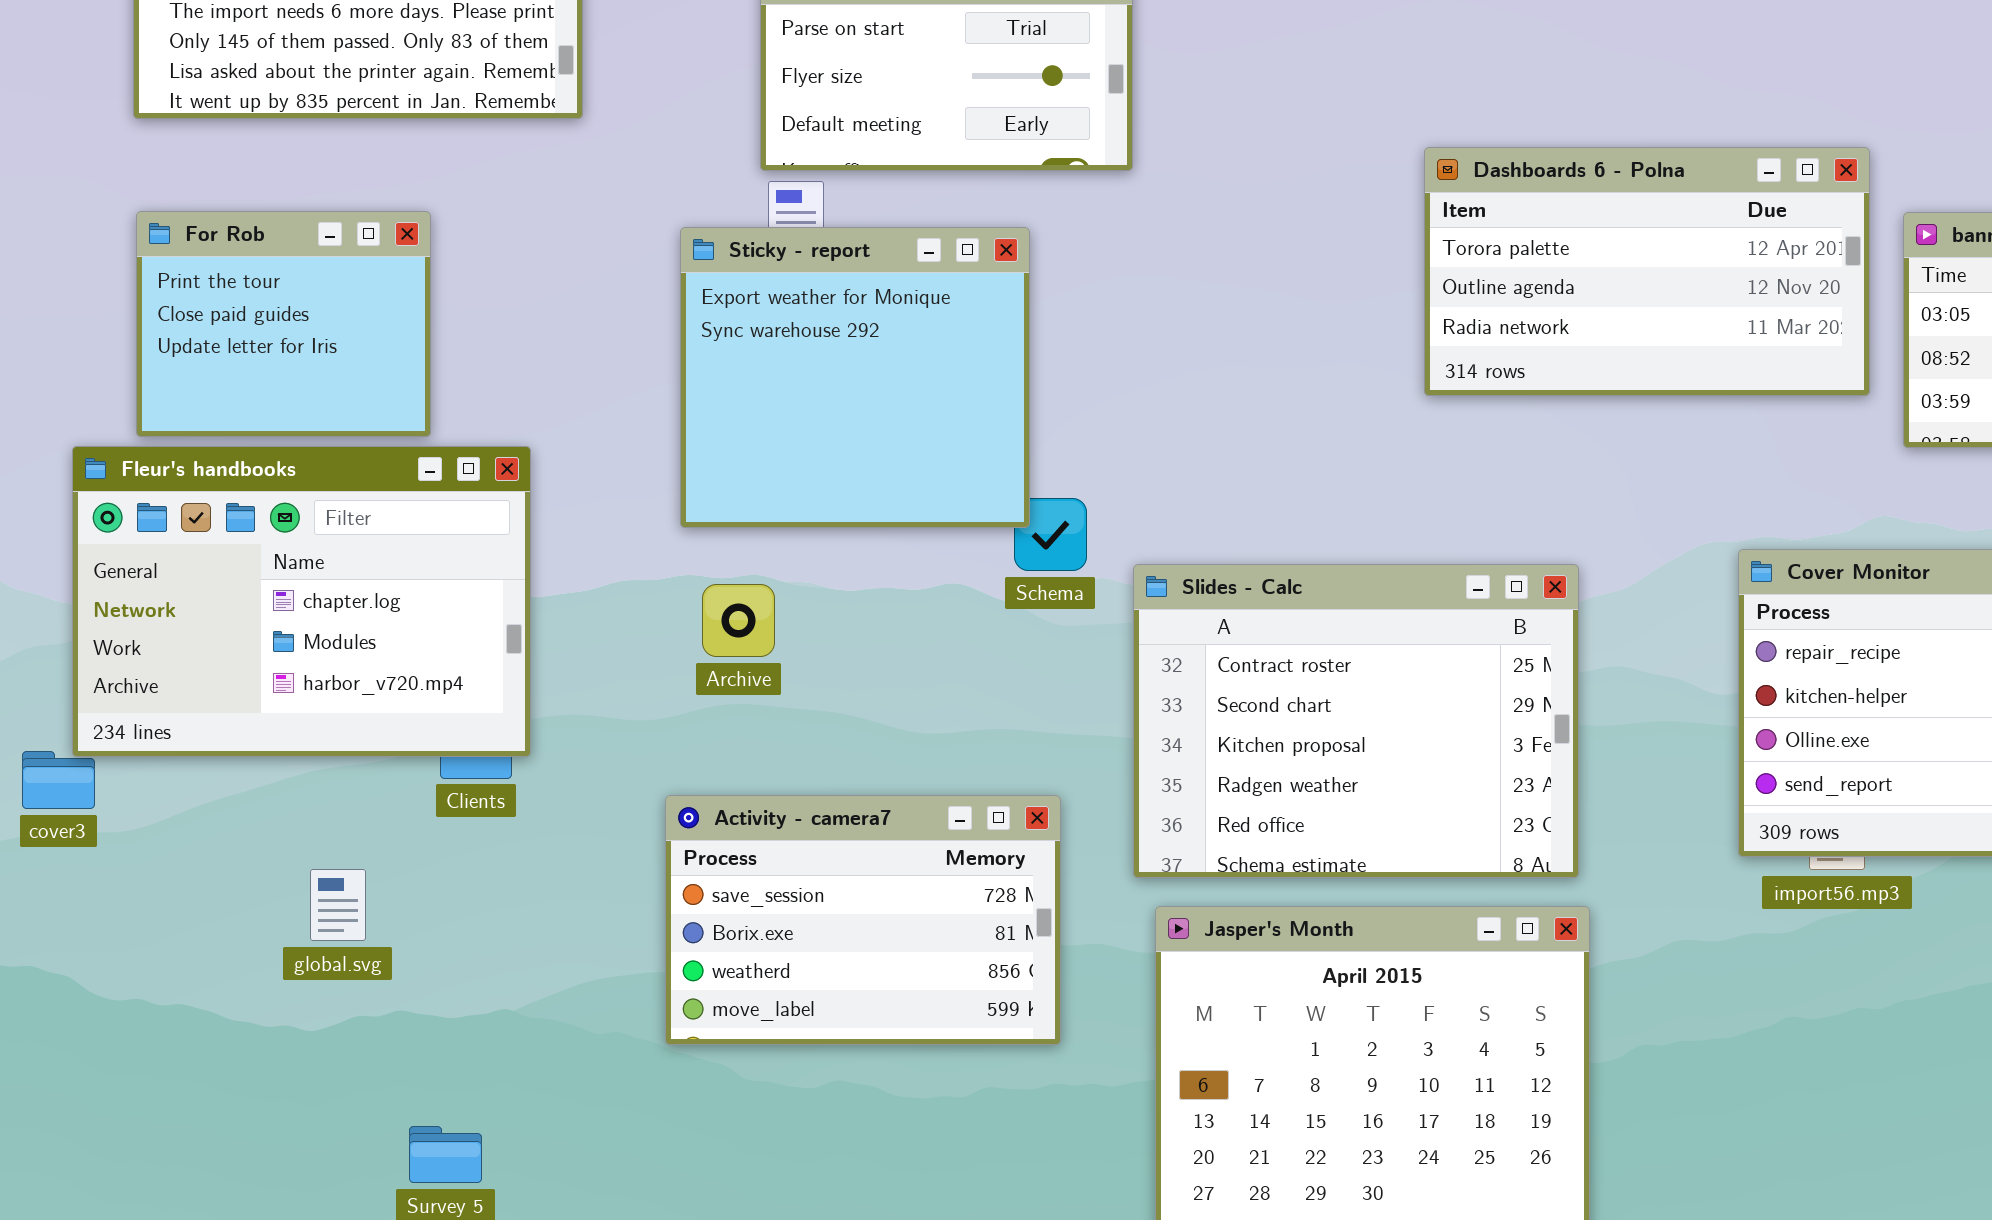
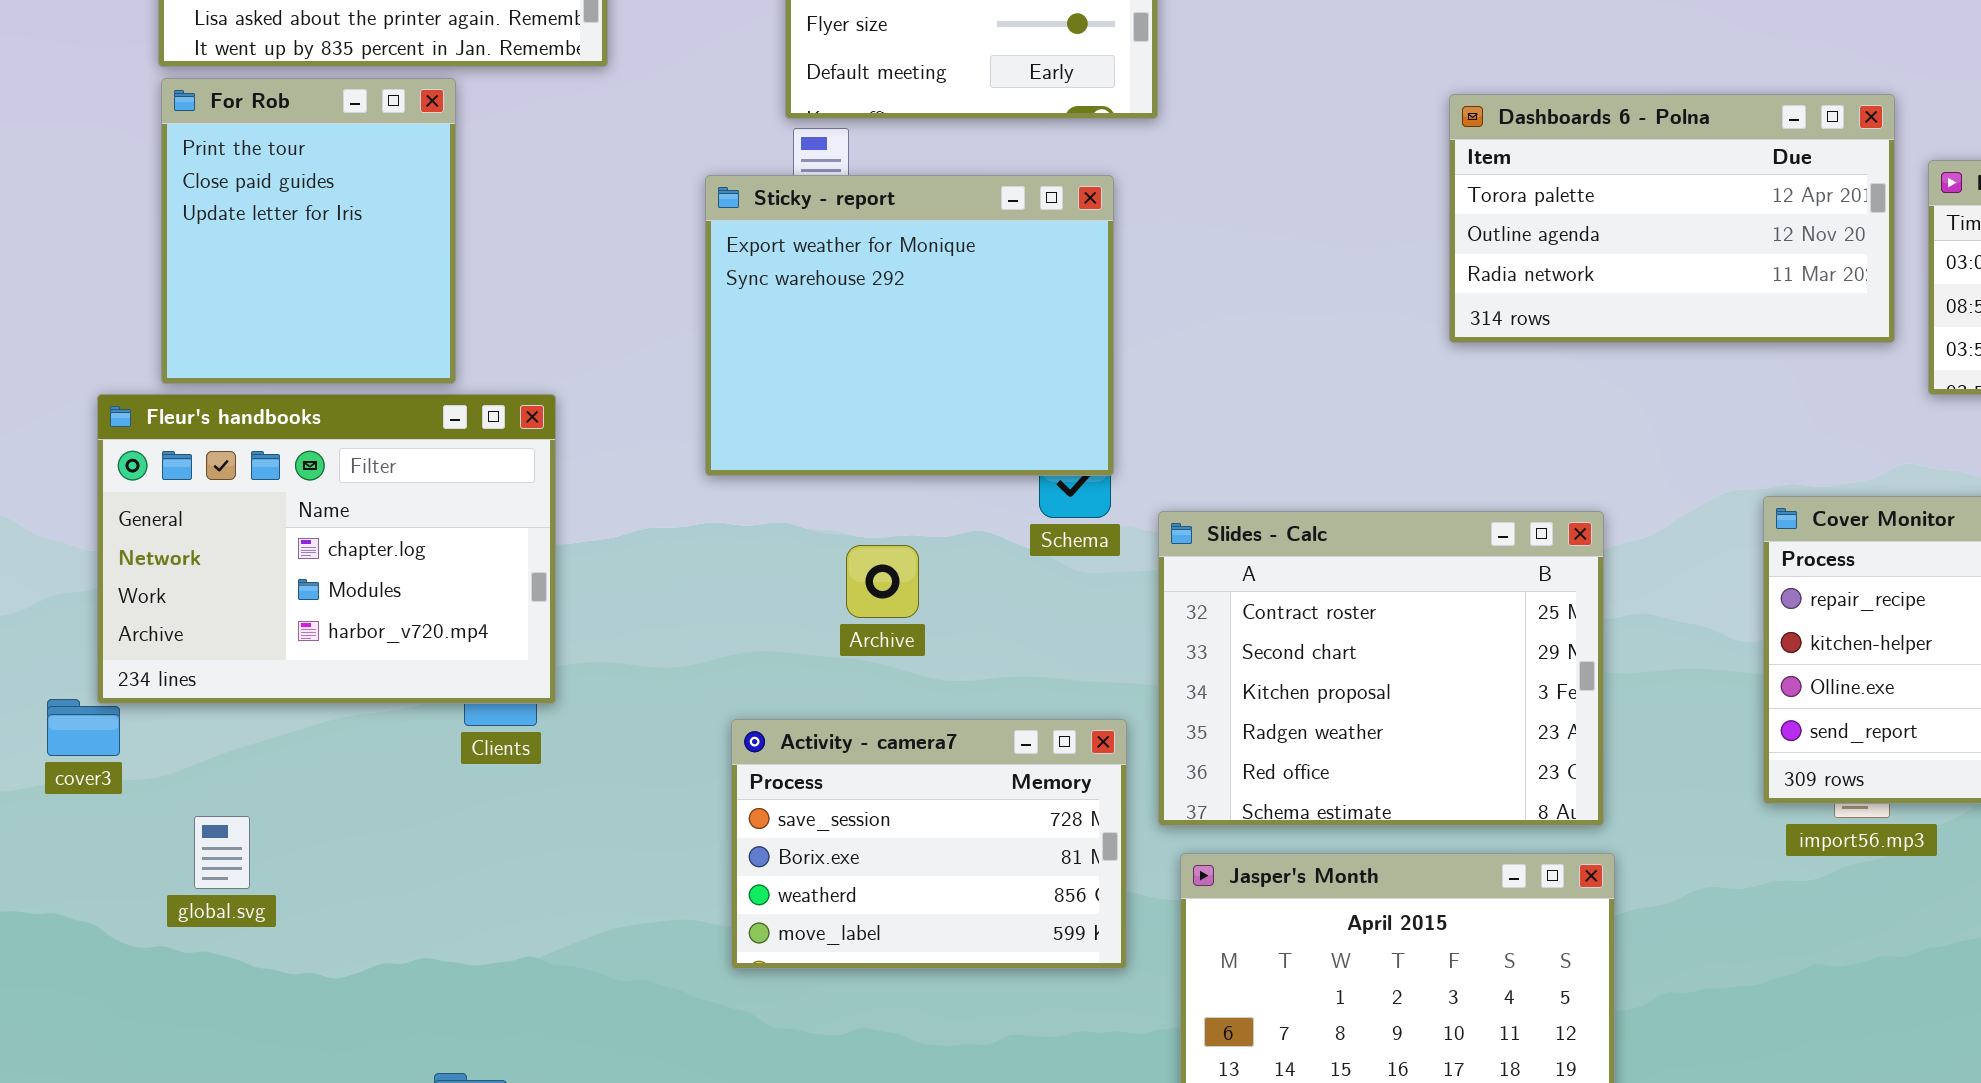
For Rob: [136,211,431,437] -> [161,78,456,384], resized
Sticky - report: [680,227,1030,528] -> [705,175,1114,476], resized
Archive: [702,584,775,657] -> [846,545,919,618], moved
Activity - camera7: [665,795,1061,1045] -> [731,719,1127,969], moved
global.svg: [310,869,366,941] -> [194,816,250,889], moved

